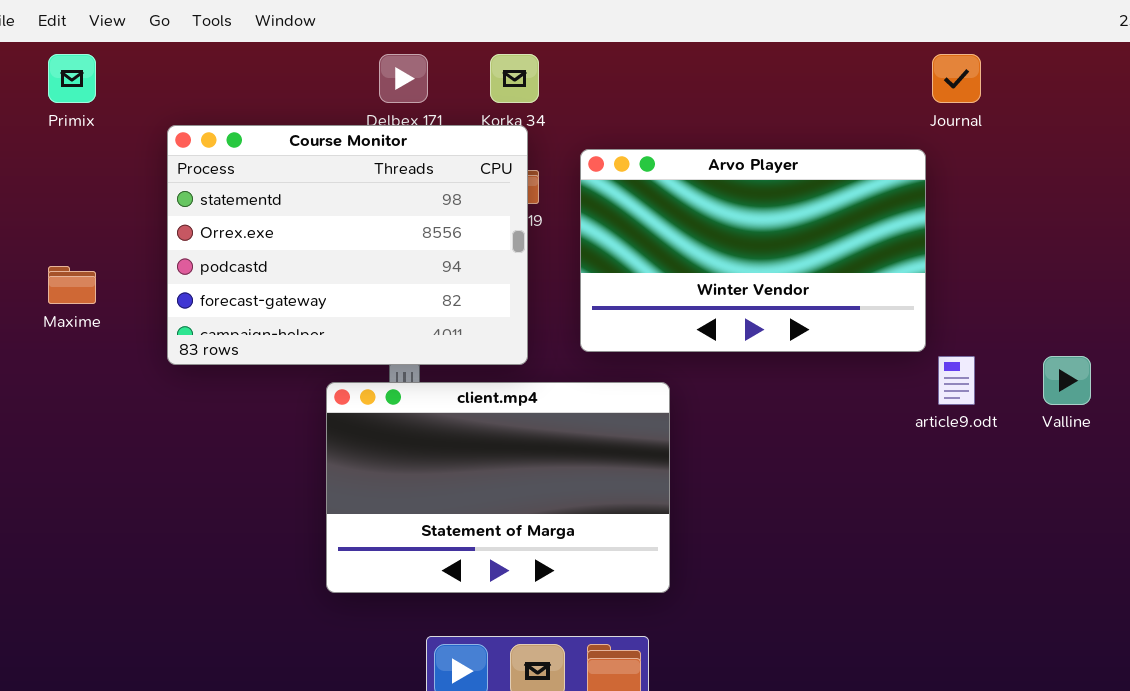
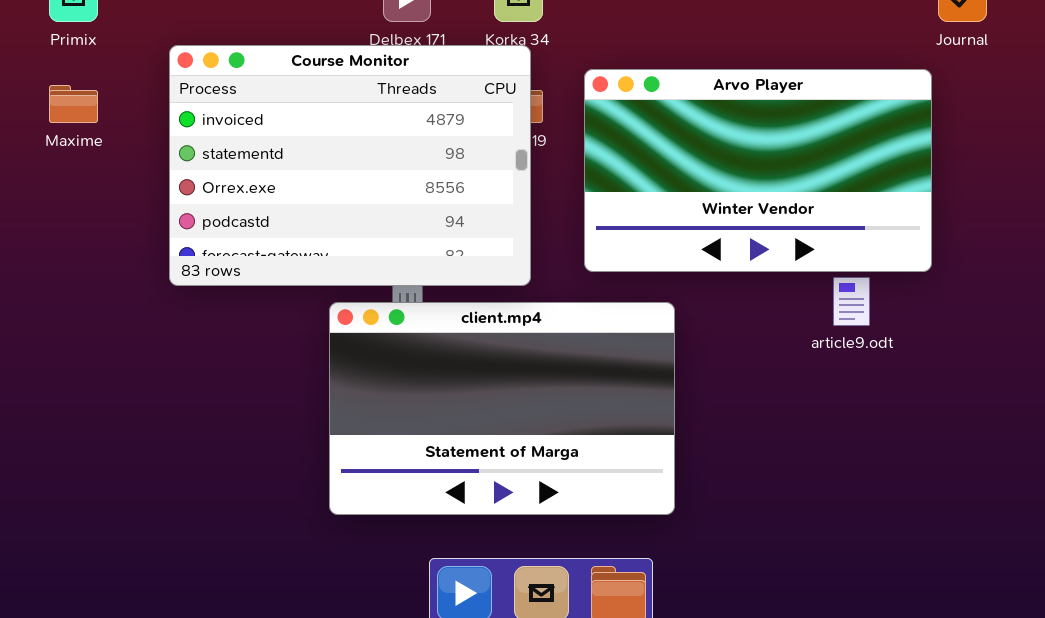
Course Monitor: [167,125,528,365] -> [169,45,531,286], scrolled up 1 row
Maxime: [48,266,96,304] -> [49,85,98,123], moved
article9.odt: [938,356,975,405] -> [833,277,870,326], moved

